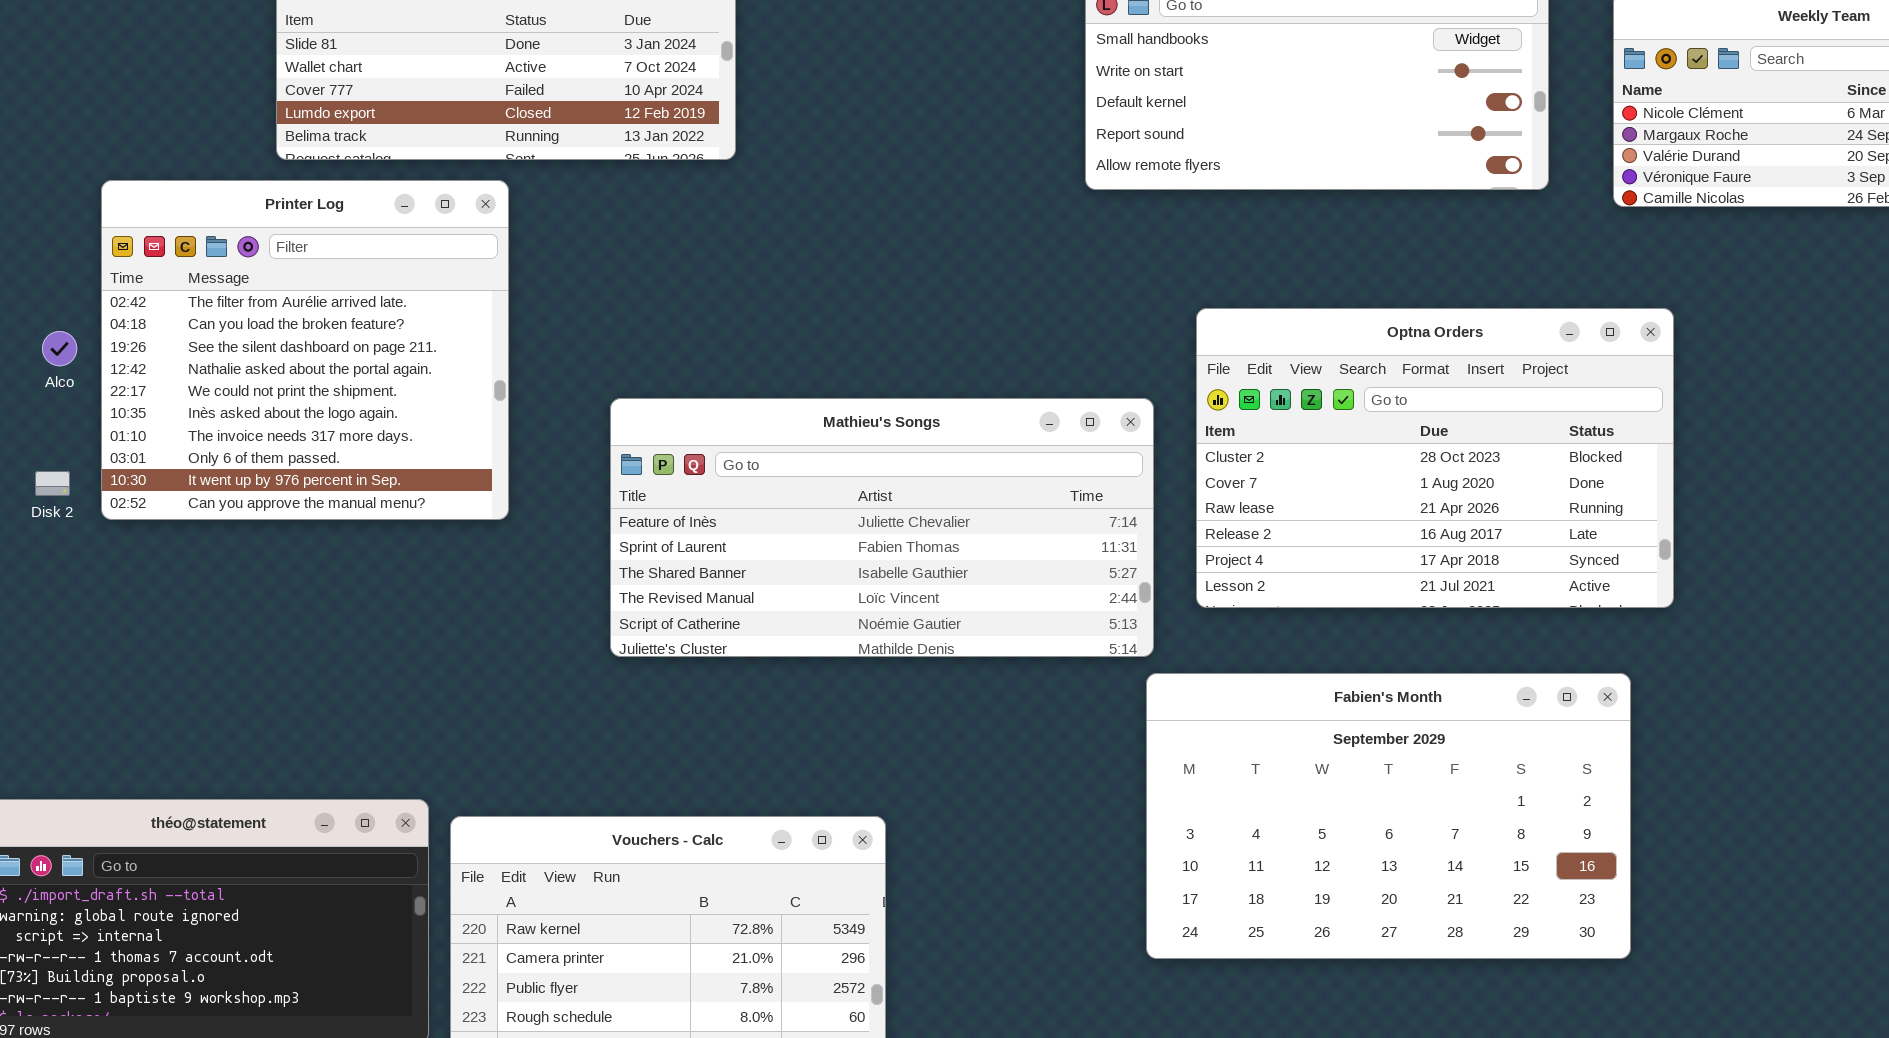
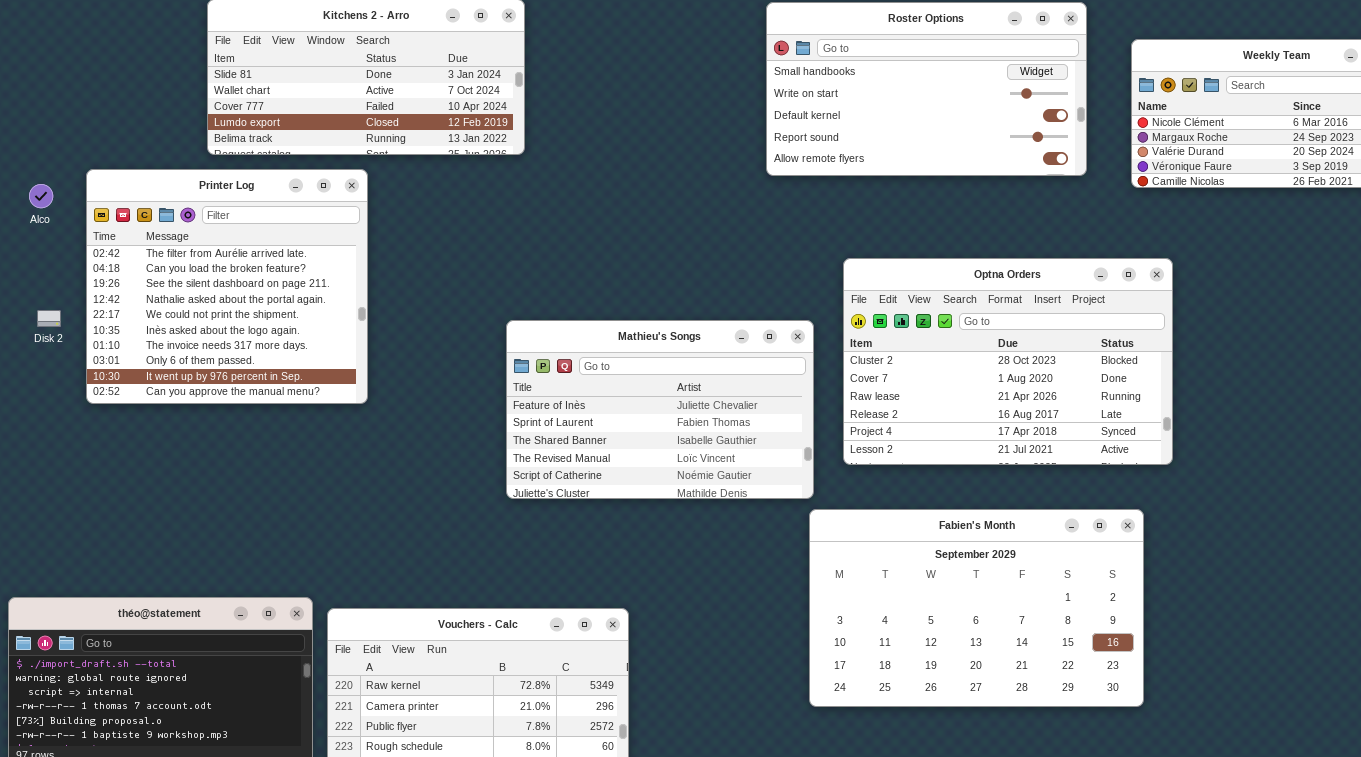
Alco: [42,331,77,366] -> [29,184,53,208], moved
Mathieu's Songs: [610,398,1154,657] -> [506,320,814,499], resized
Disk 2: [35,471,70,496] -> [37,310,61,327], moved

